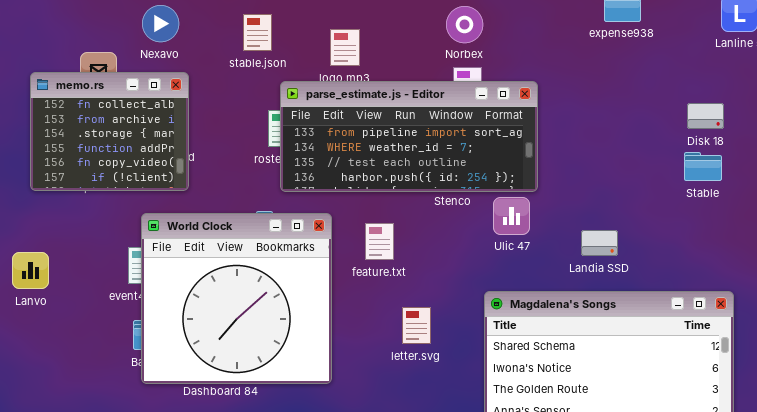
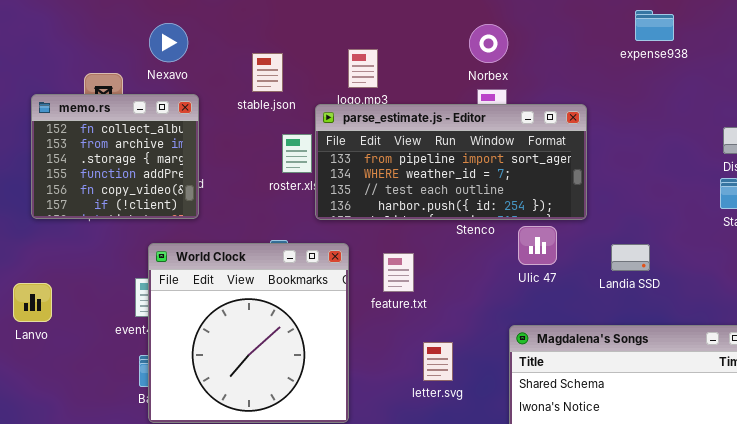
stable.json: [243,14,272,51] -> [252,53,283,92], moved
parse_estimate.js - Editor: [280,81,538,192] -> [315,104,587,220], moved
Landia SSD: [581,230,618,256] -> [611,244,650,271], moved

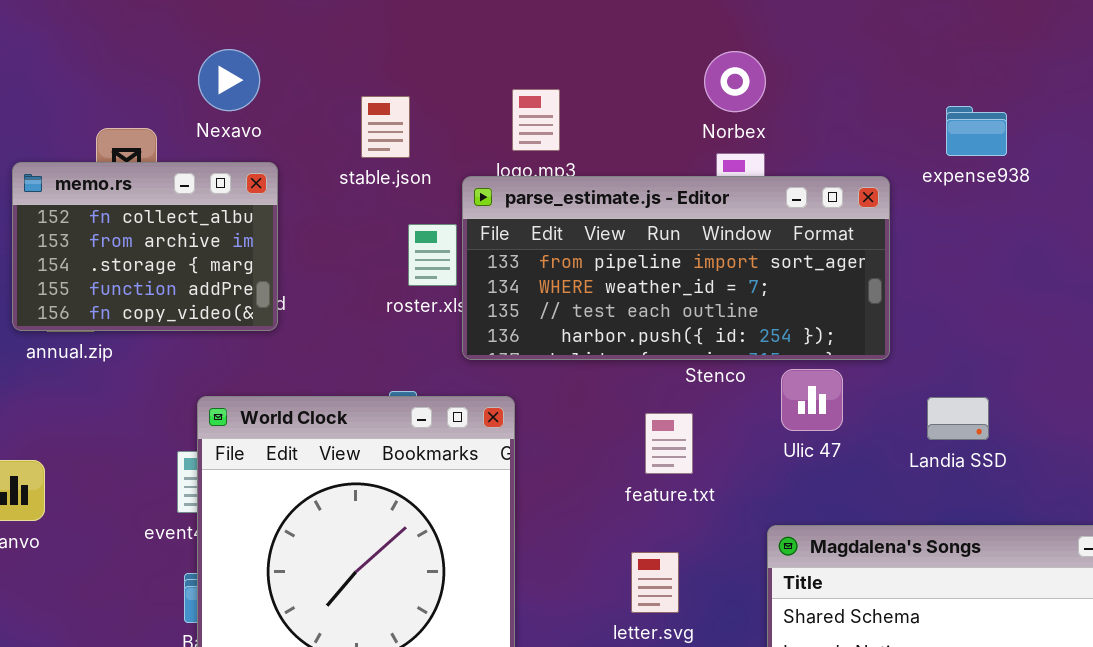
expense938: [635,10,674,41] -> [946,106,1007,156], moved
memo.rs: [31,94,199,219] -> [12,162,278,331], resized
feature.txt: [383,253,414,292] -> [645,413,693,474], moved

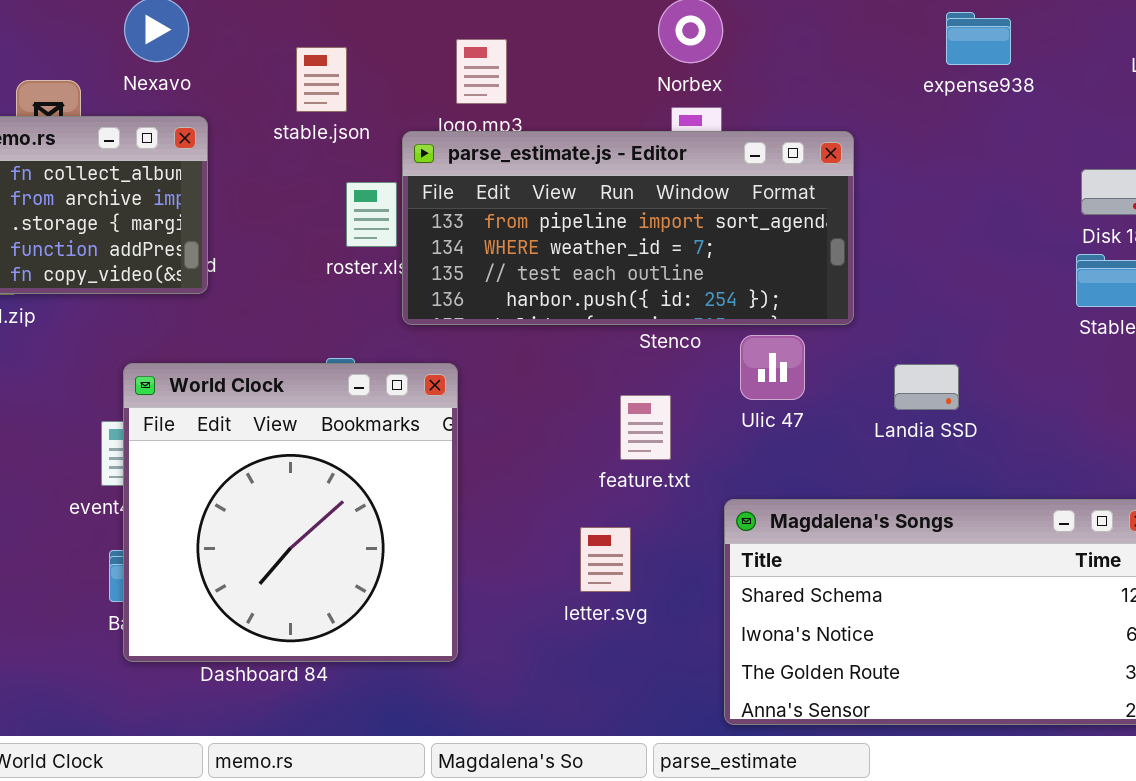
expense938: [946,106,1007,156] -> [946,12,1011,65], moved
feature.txt: [645,413,693,474] -> [620,395,671,460], moved

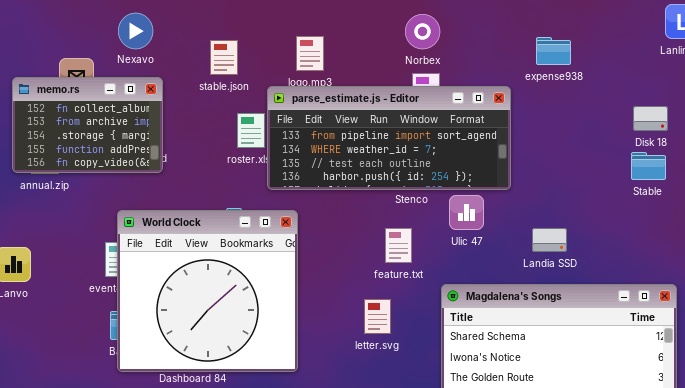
expense938: [946,12,1011,65] -> [536,37,571,65], moved
Landia SSD: [894,364,959,410] -> [532,228,567,252], moved

